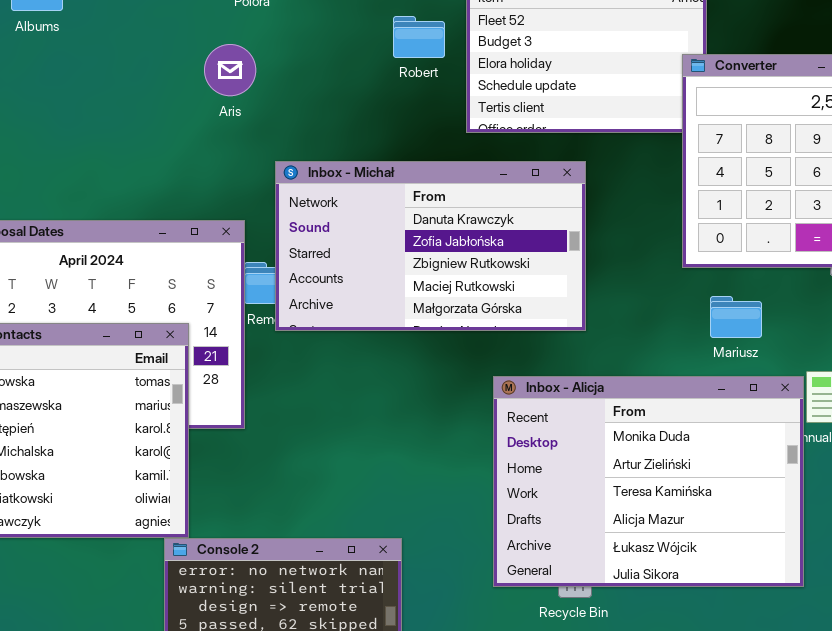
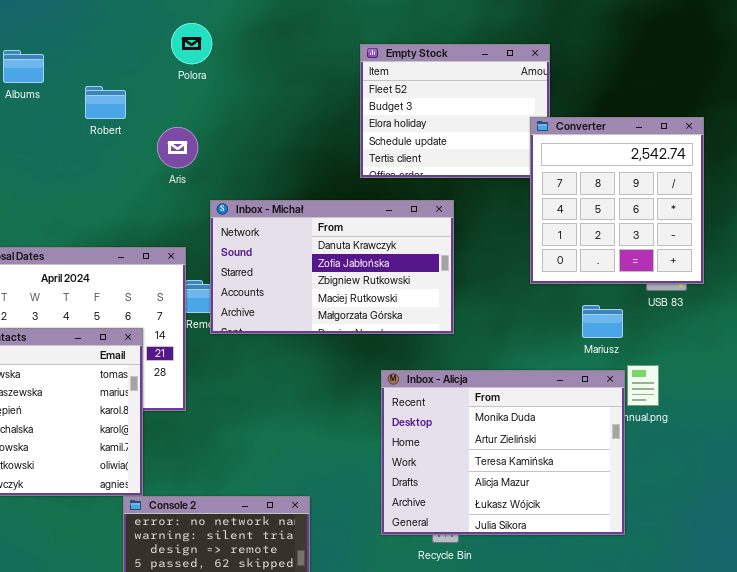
Robert: [393,16,445,58] -> [85,86,126,119], moved
Aris: [204,44,256,96] -> [157,127,198,168], moved
Mariusz: [710,296,762,338] -> [582,305,623,338], moved

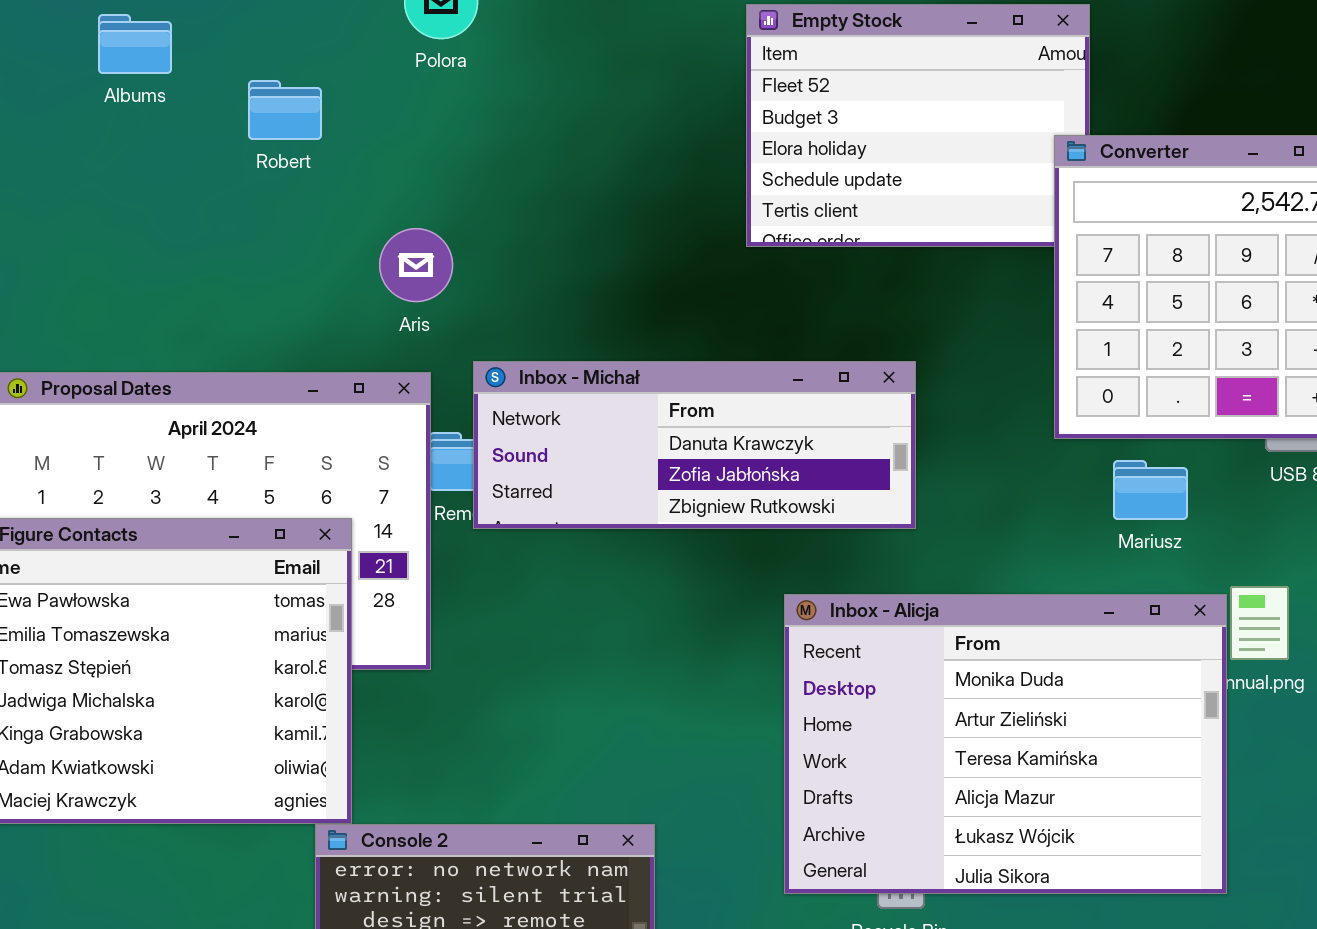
Aris: [157,127,198,168] -> [379,228,453,302], moved
Inbox - Michał: [210,200,454,334] -> [473,361,916,529], resized
Mariusz: [582,305,623,338] -> [1113,460,1188,520], moved

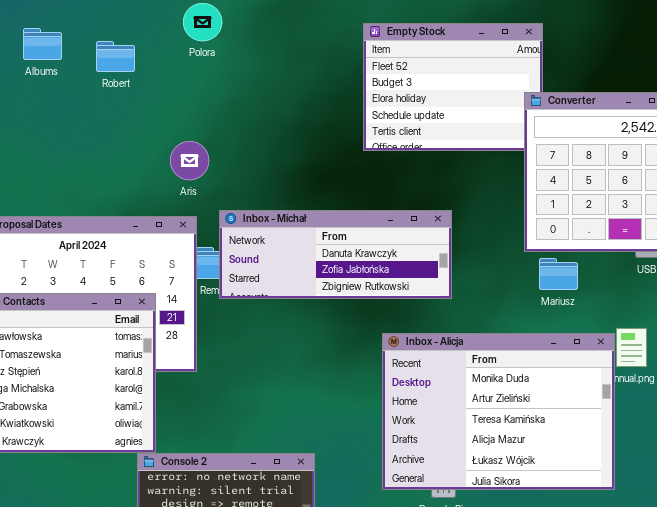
Robert: [248,80,322,140] -> [96,41,135,72], moved
Mariusz: [1113,460,1188,520] -> [539,258,578,290], moved

